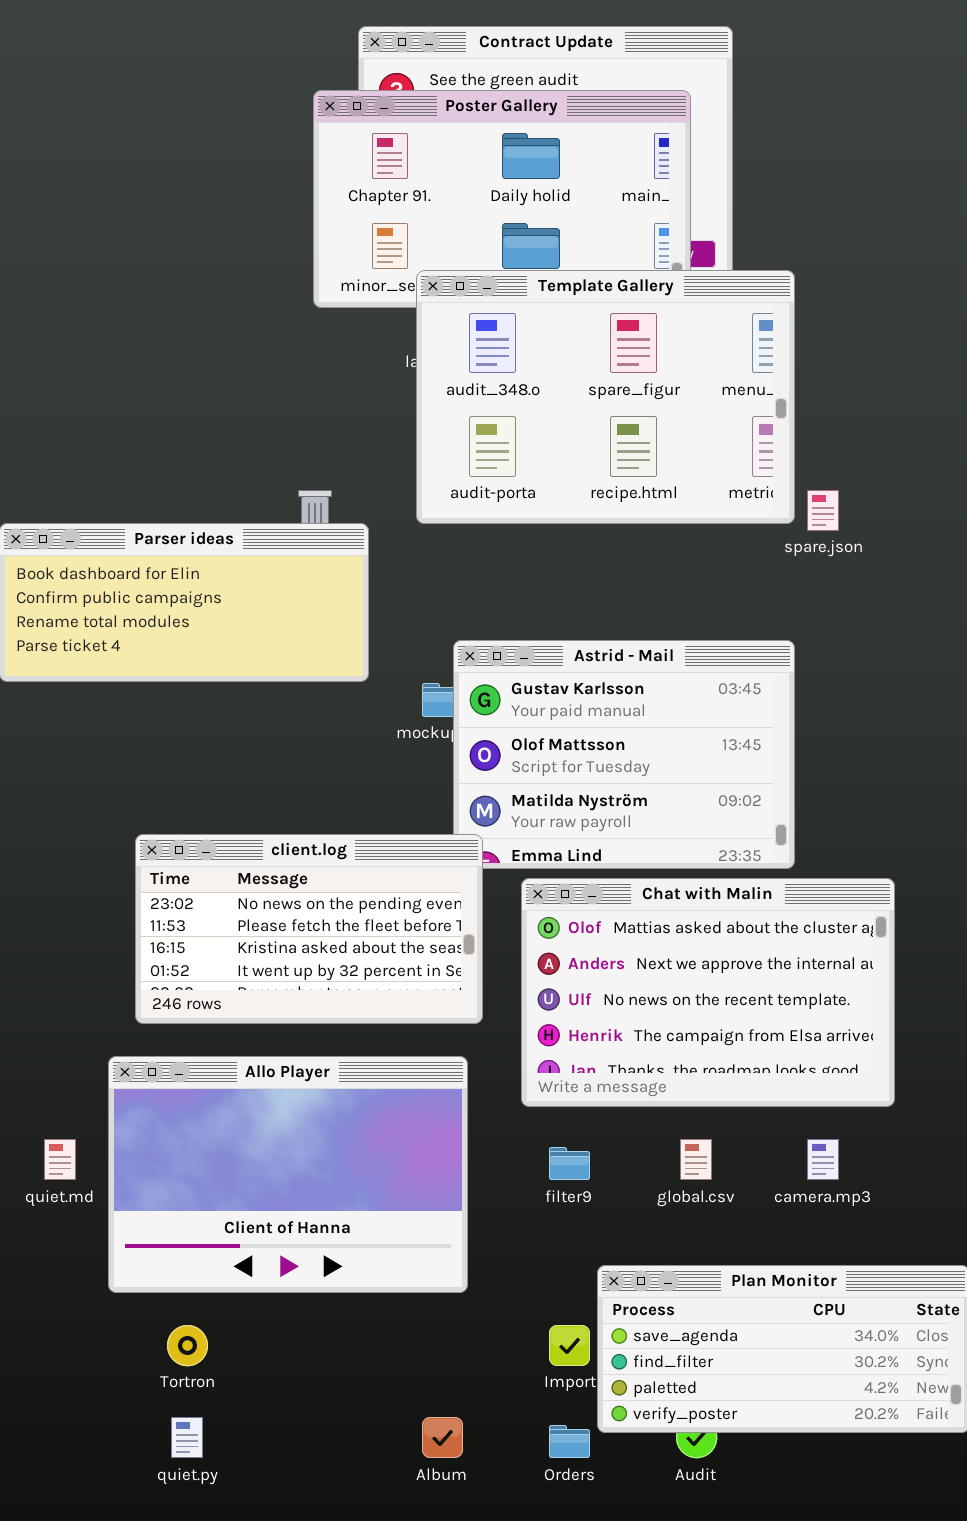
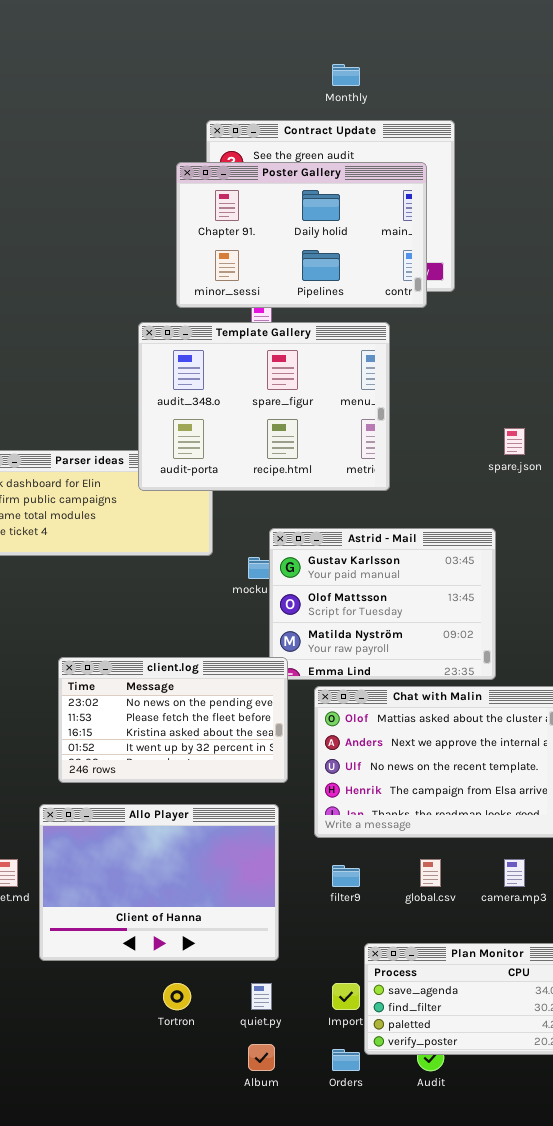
Template Gallery: [416,270,795,524] -> [138,322,390,491], moved
Tortron: [167,1325,208,1366] -> [163,983,191,1010], moved
quiet.py: [171,1417,203,1458] -> [251,983,272,1010], moved

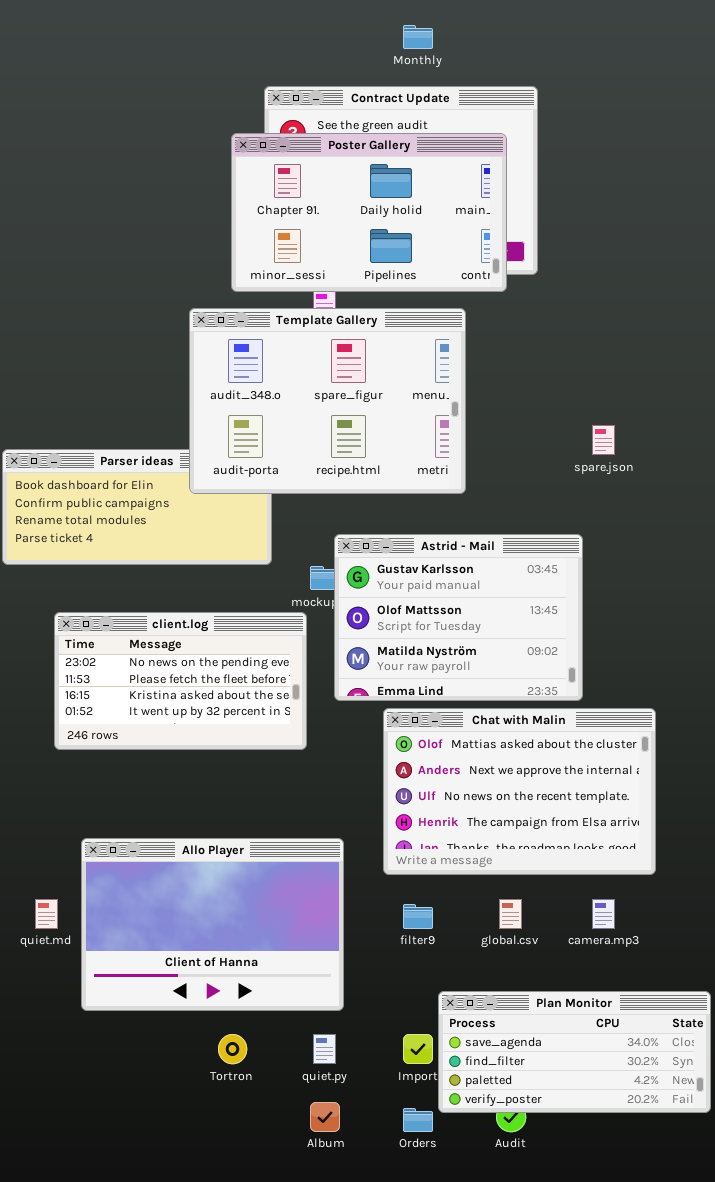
client.log: [58,657,288,783] -> [54,612,307,750], moved

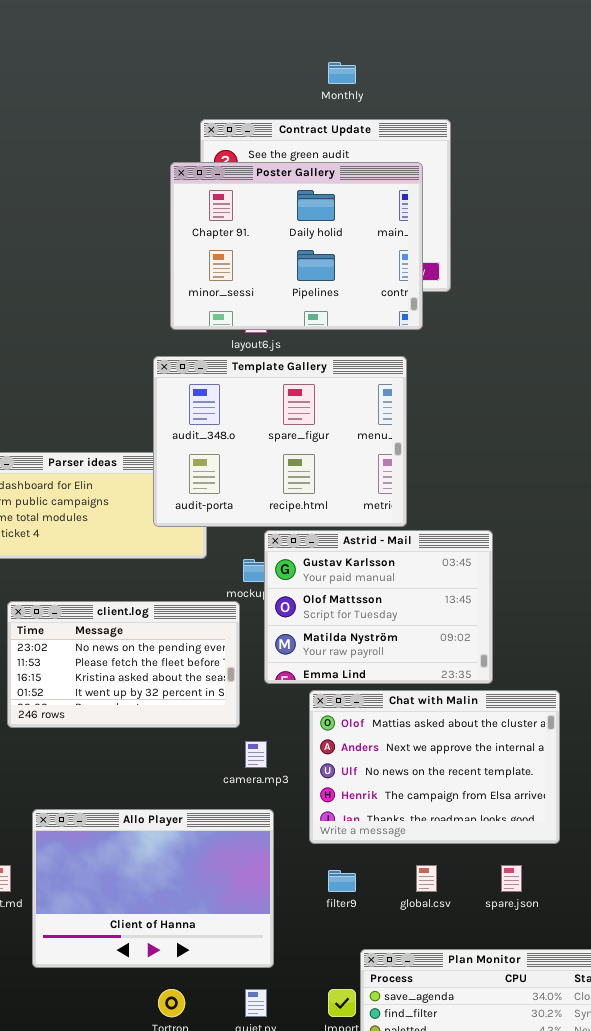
Poster Gallery: [231,133,507,292] -> [170,162,423,330], resized
Template Gallery: [189,308,466,494] -> [153,356,407,527], moved
spare.json: [592,425,615,455] -> [501,865,522,892], moved
camera.mp3: [592,899,615,929] -> [245,741,267,768], moved

